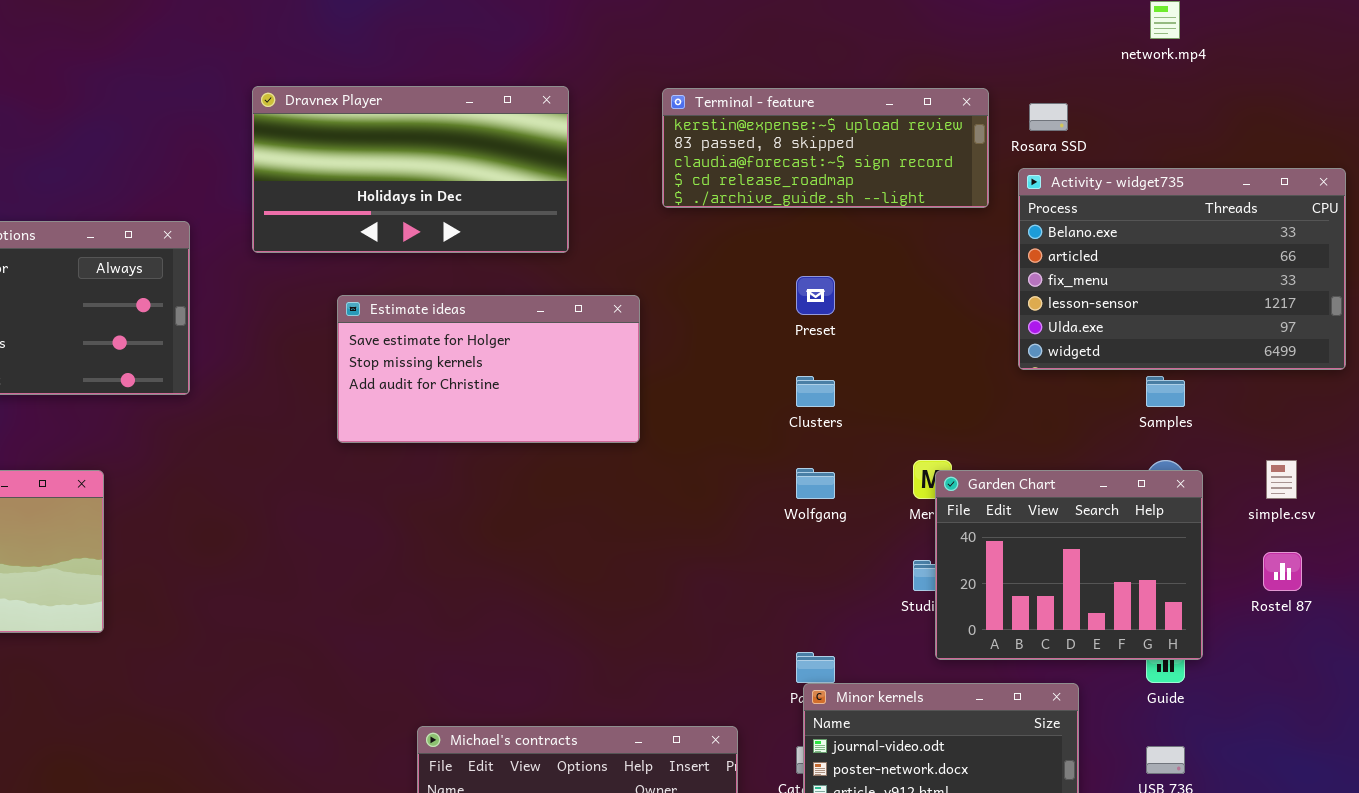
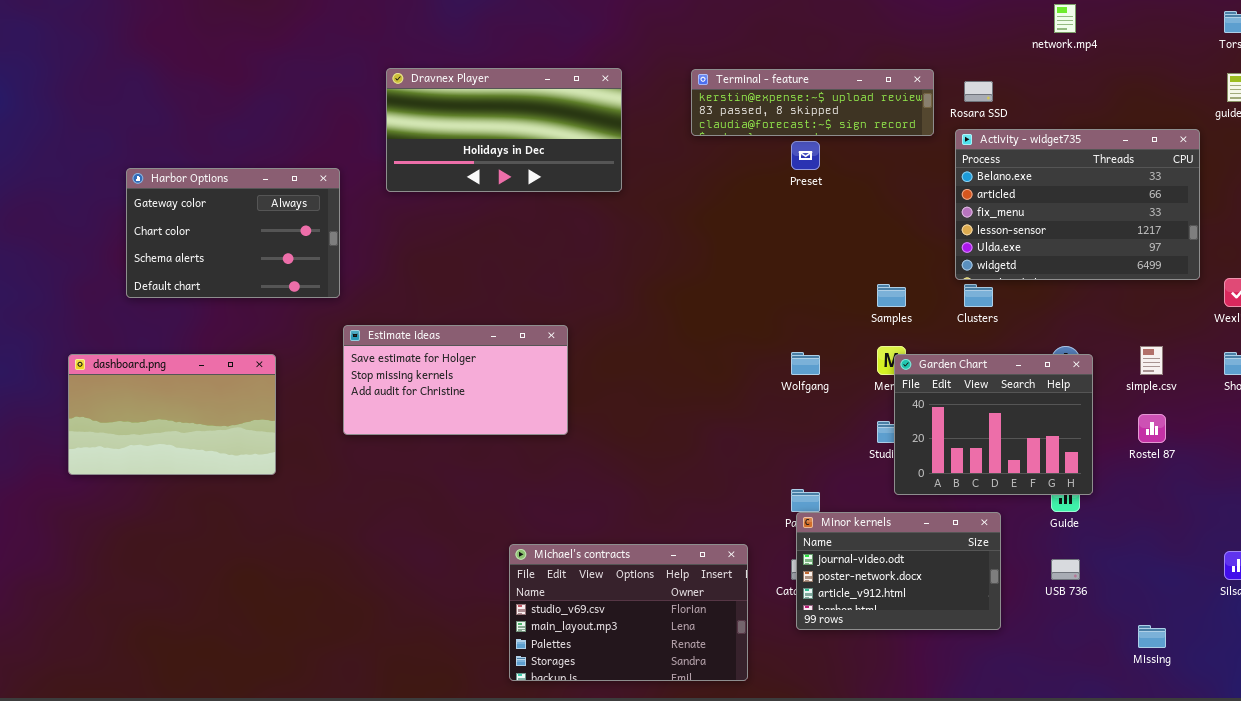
Terminal - feature: [662,88,989,208] -> [691,69,934,136], resized
Preset: [796,276,835,315] -> [791,141,820,170], moved
Estimate ideas: [337,295,640,443] -> [343,325,568,435], moved
Clusters: [796,376,835,407] -> [964,284,993,307], moved
Samples: [1146,376,1185,407] -> [877,284,906,307], moved

